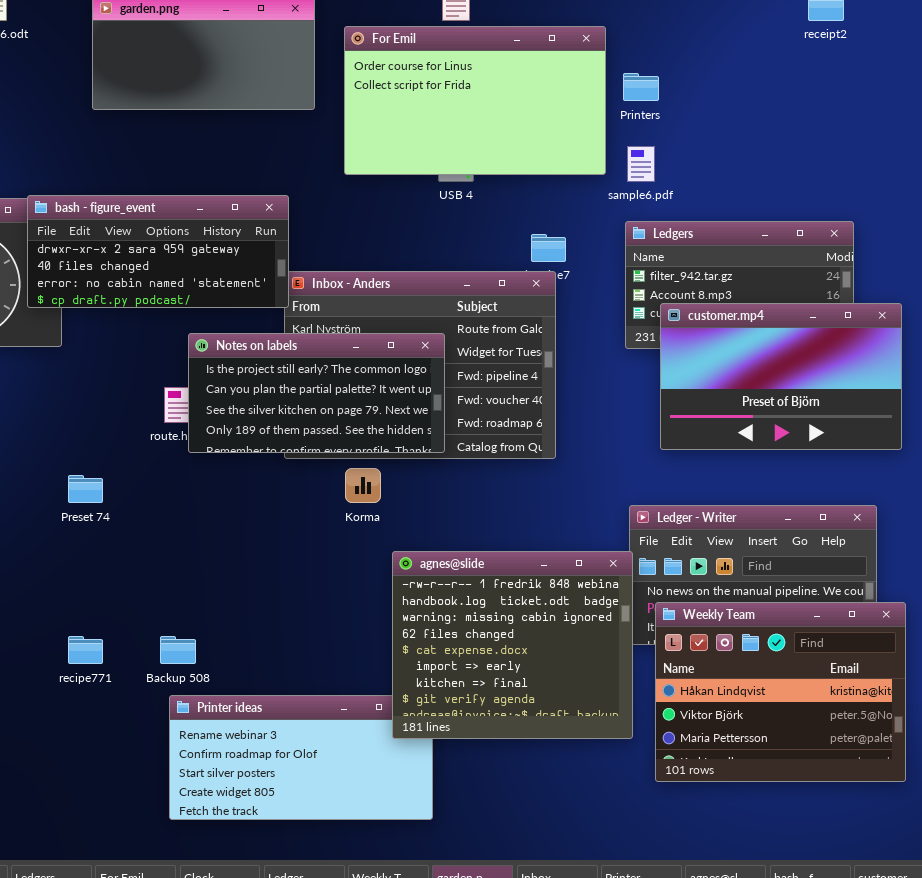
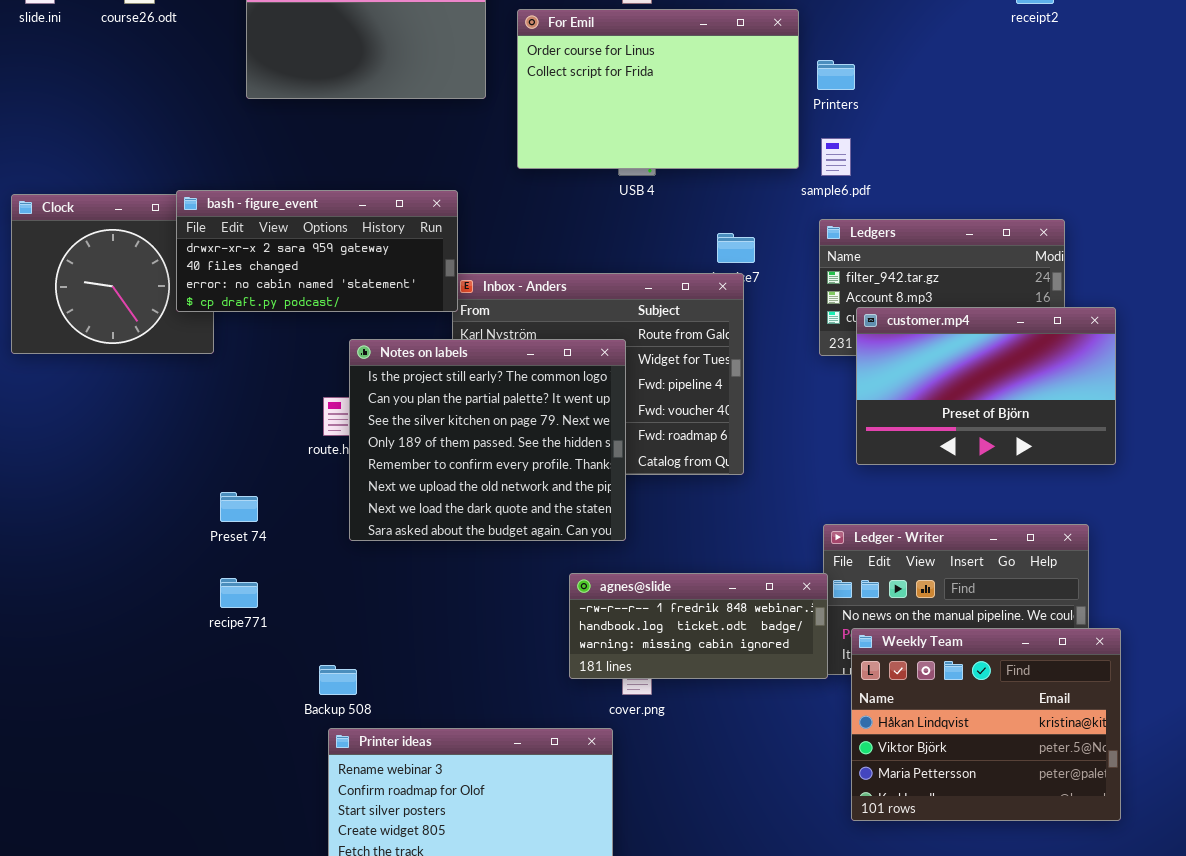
Notes on labels: [188,333,445,453] -> [349,339,626,541], resized
agnes@slide: [392,551,633,739] -> [569,573,828,679], resized
recipe771: [68,636,103,664] -> [220,578,258,608], moved

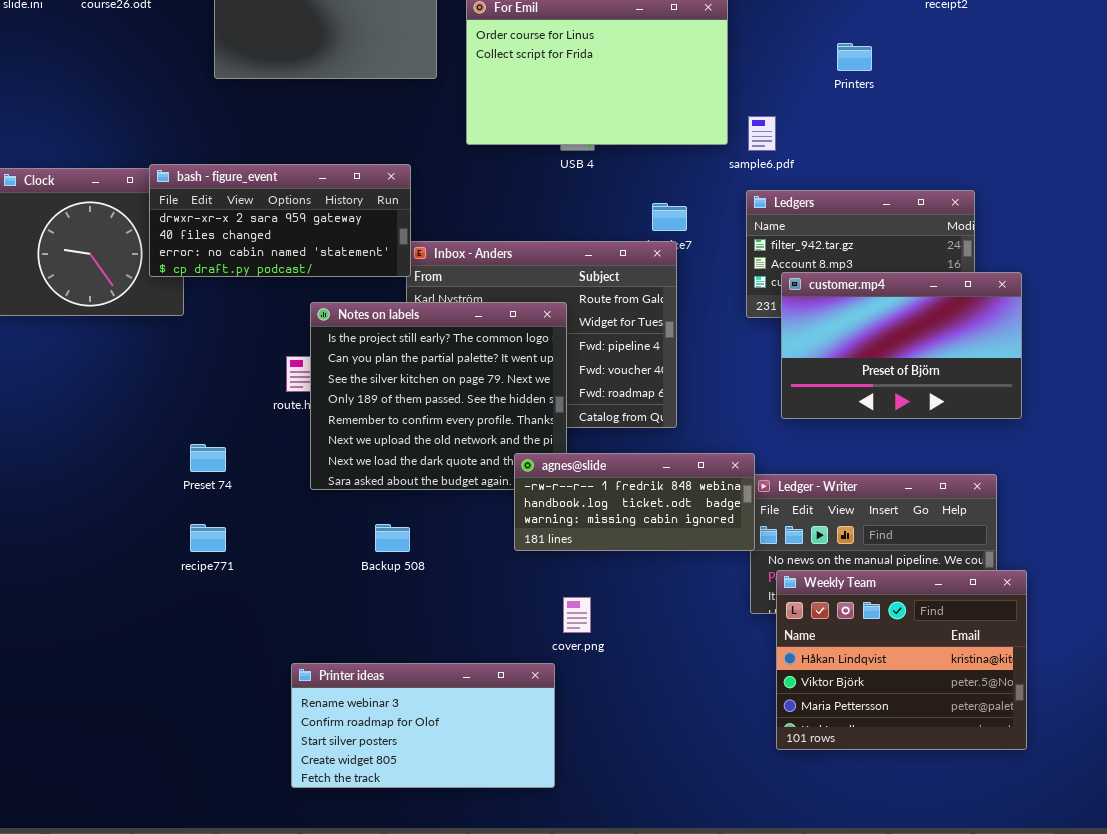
Printers: [817,60,855,90] -> [837,43,872,71], moved
agnes@slide: [569,573,828,679] -> [514,453,755,551], moved
Backup 508: [319,665,357,695] -> [375,524,410,552], moved

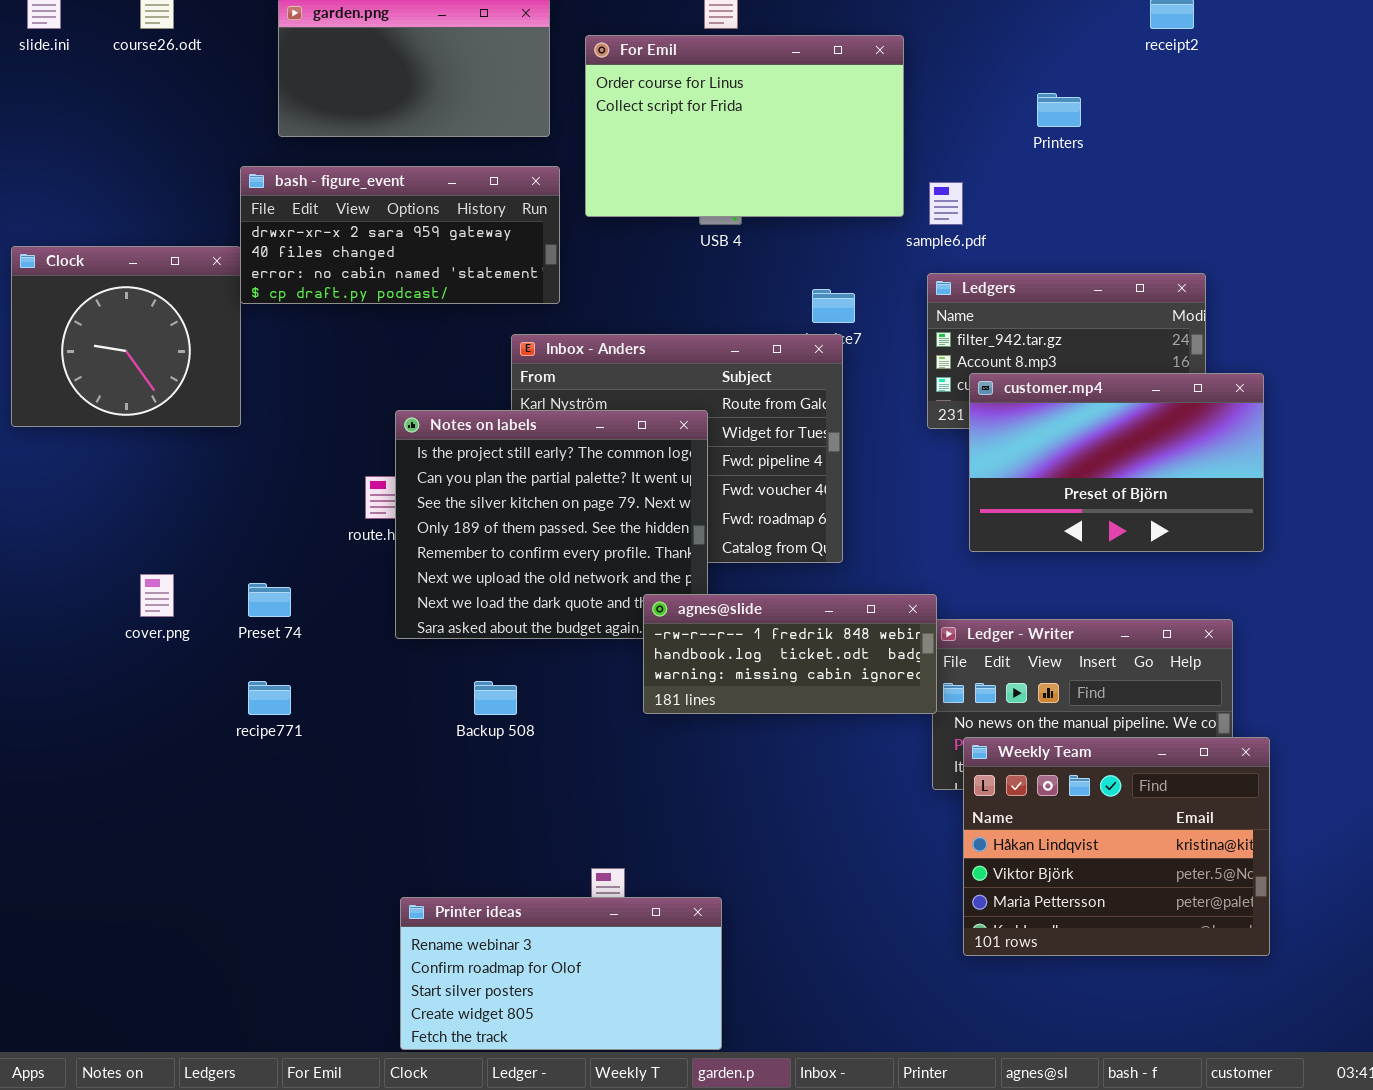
bash - figure_event: [149,164,411,277] -> [240,166,560,304], moved
cover.png: [563,597,591,633] -> [140,574,174,617], moved
Printer ideas: [291,663,555,788] -> [400,897,722,1050], moved

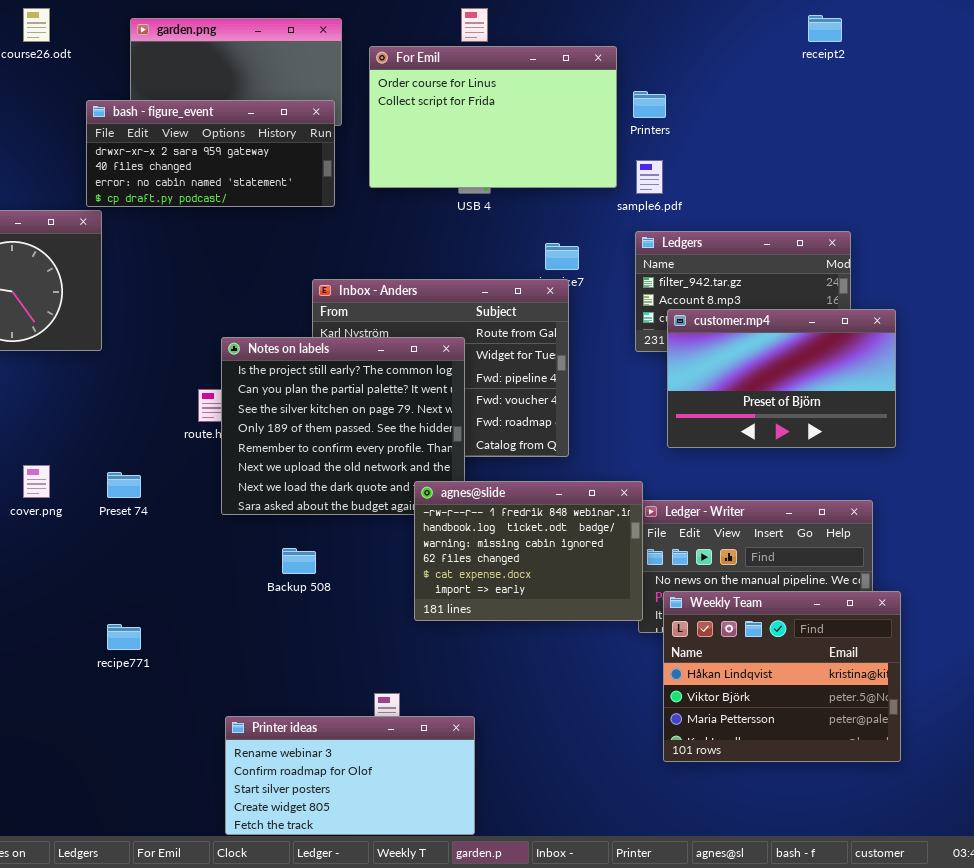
Printers: [1037,93,1081,127] -> [633,91,666,118], moved
bash - figure_event: [240,166,560,304] -> [86,100,335,207], moved
agnes@slide: [643,594,937,714] -> [414,481,643,621], resized
recipe771: [248,681,291,715] -> [107,624,141,650], moved

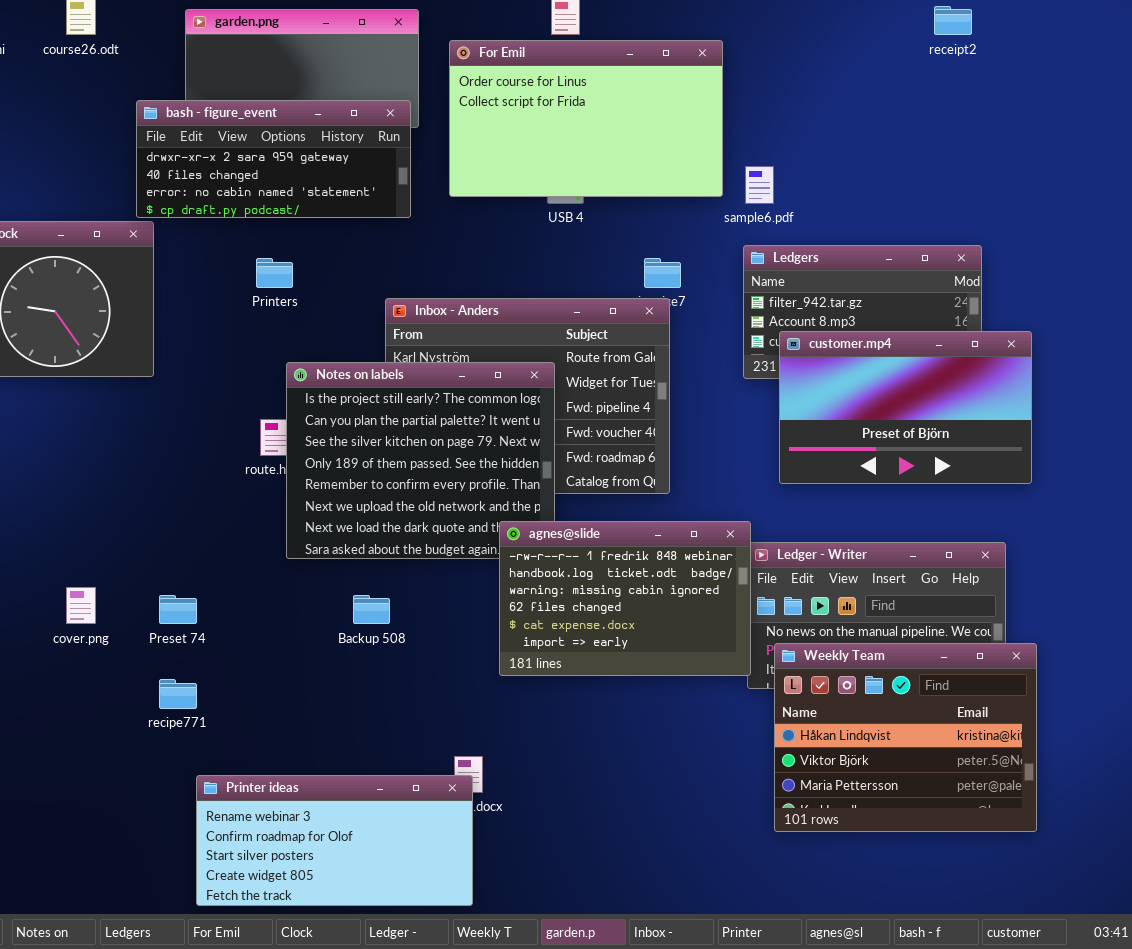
Printers: [633,91,666,118] -> [256,258,293,288], moved
cover.png: [23,465,50,498] -> [66,587,96,624], moved
Preset 74: [107,472,141,498] -> [159,595,197,624], moved
Printer ideas: [225,716,475,835] -> [196,775,473,906], moved

